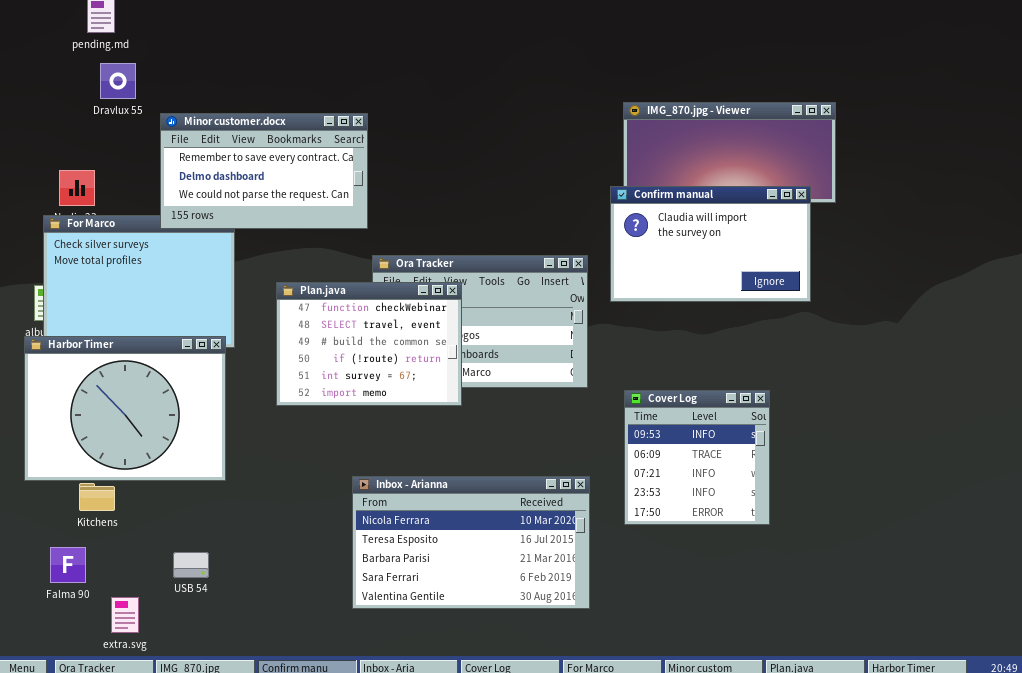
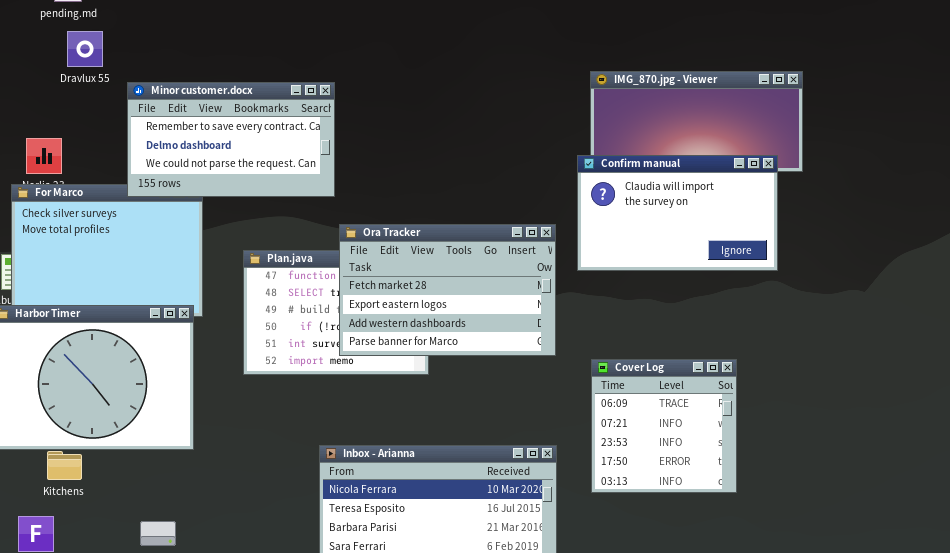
Ora Tracker: [372,255,588,388] -> [339,224,556,356], raised
Cover Log: [624,390,770,525] -> [591,359,737,493], scrolled down 1 row

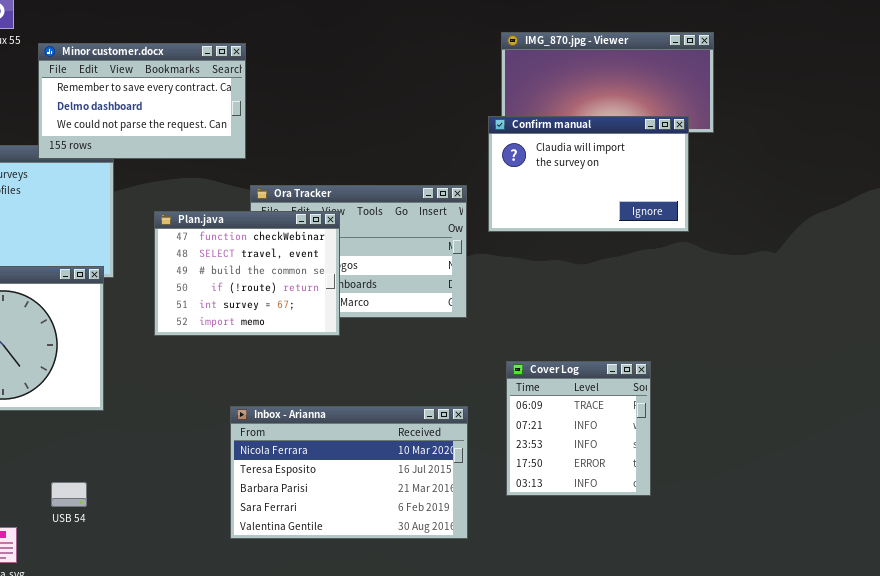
Plan.java: [243,250,429,375] -> [154,211,340,336], raised
Cover Log: [591,359,737,493] -> [506,361,651,496], moved

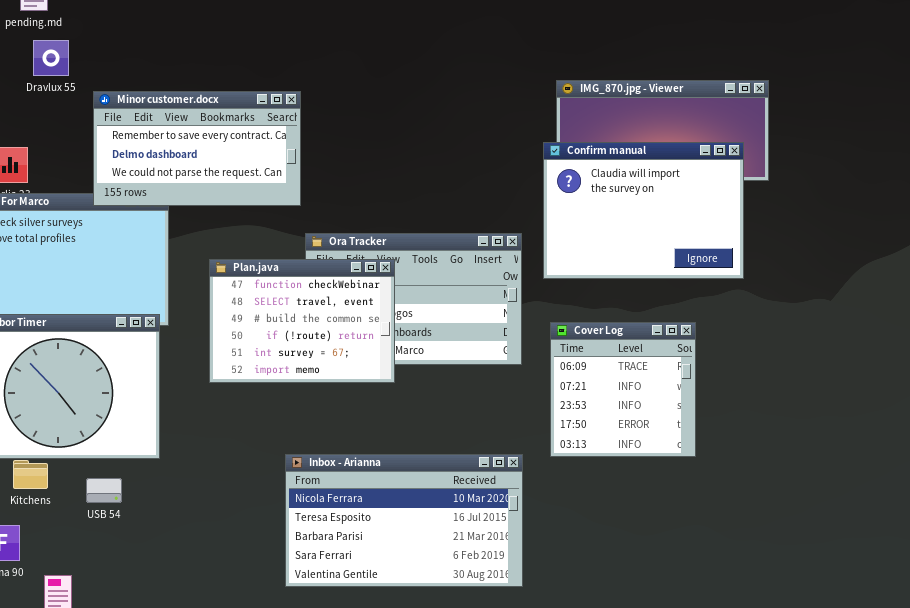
Confirm manual: [488,116,689,232] -> [543,142,744,279], resized
Cover Log: [506,361,651,496] -> [550,322,696,457], moved
USB 54: [51,482,87,507] -> [86,478,122,503], moved

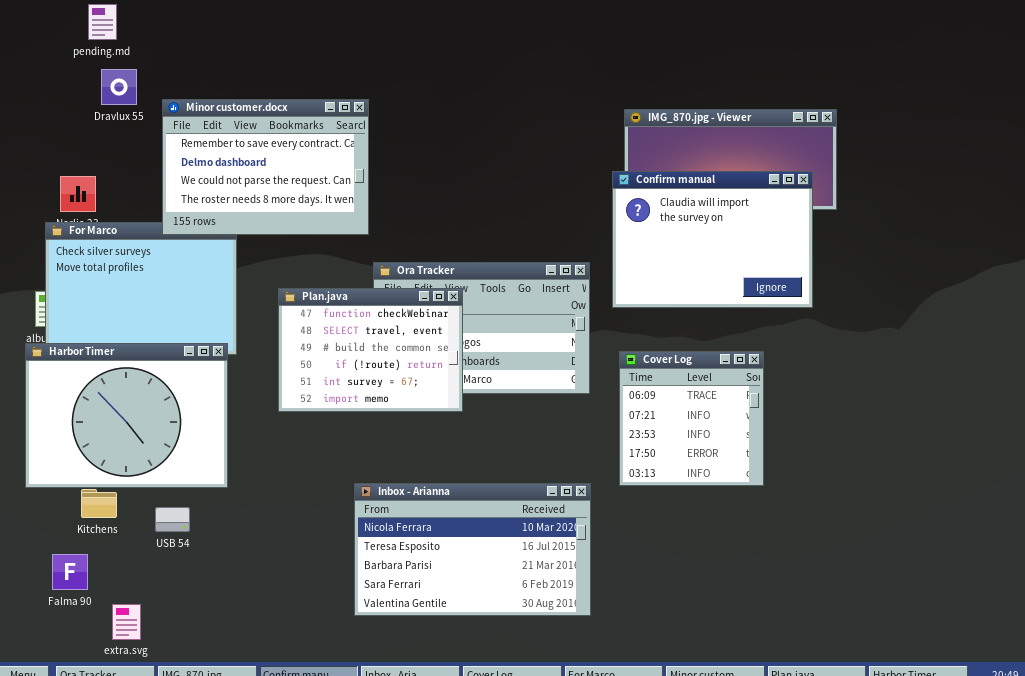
Minor customer.docx: [93,91,301,206] -> [162,99,369,235], resized

